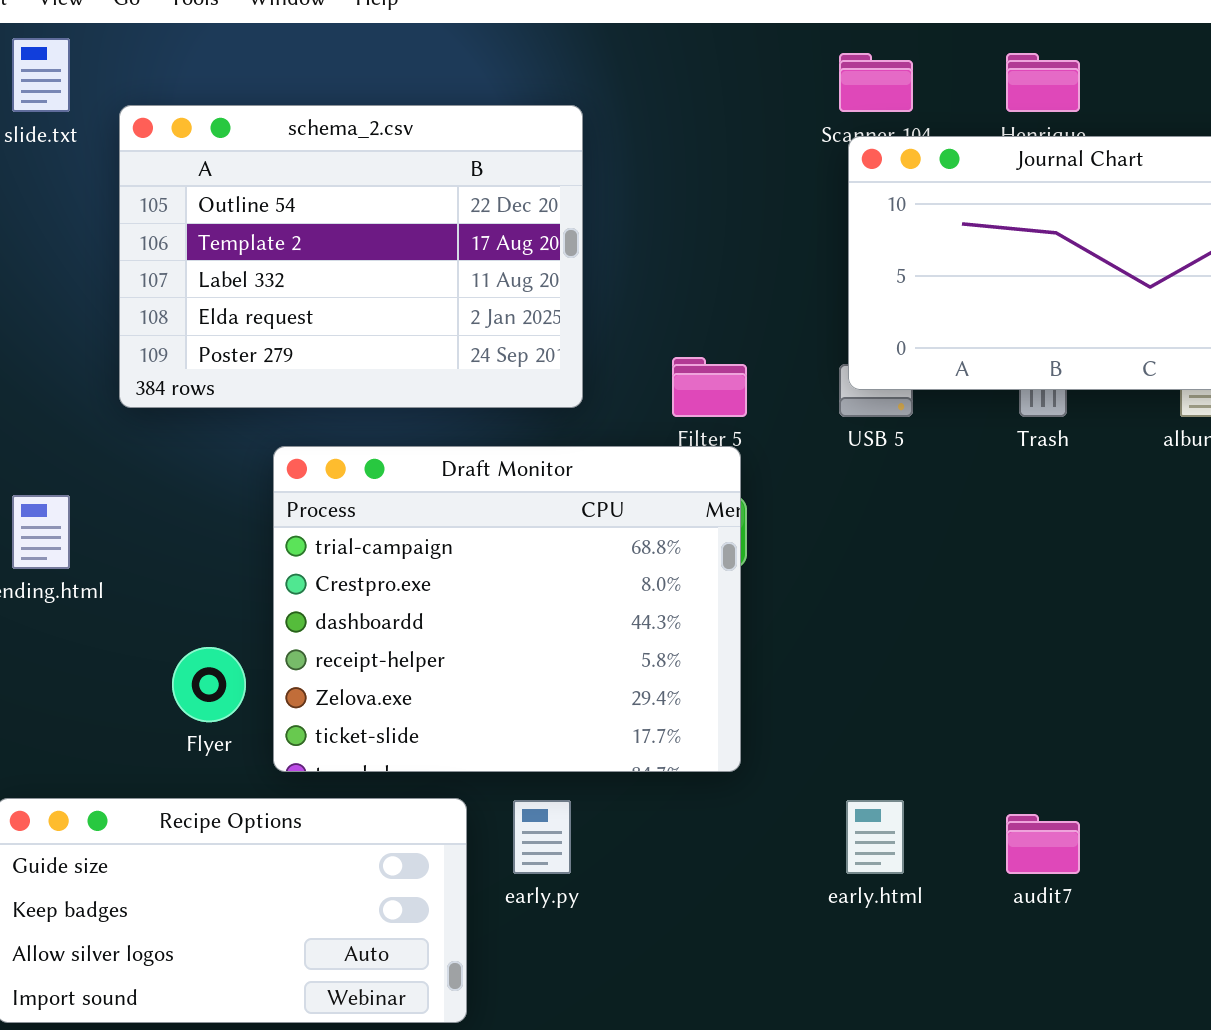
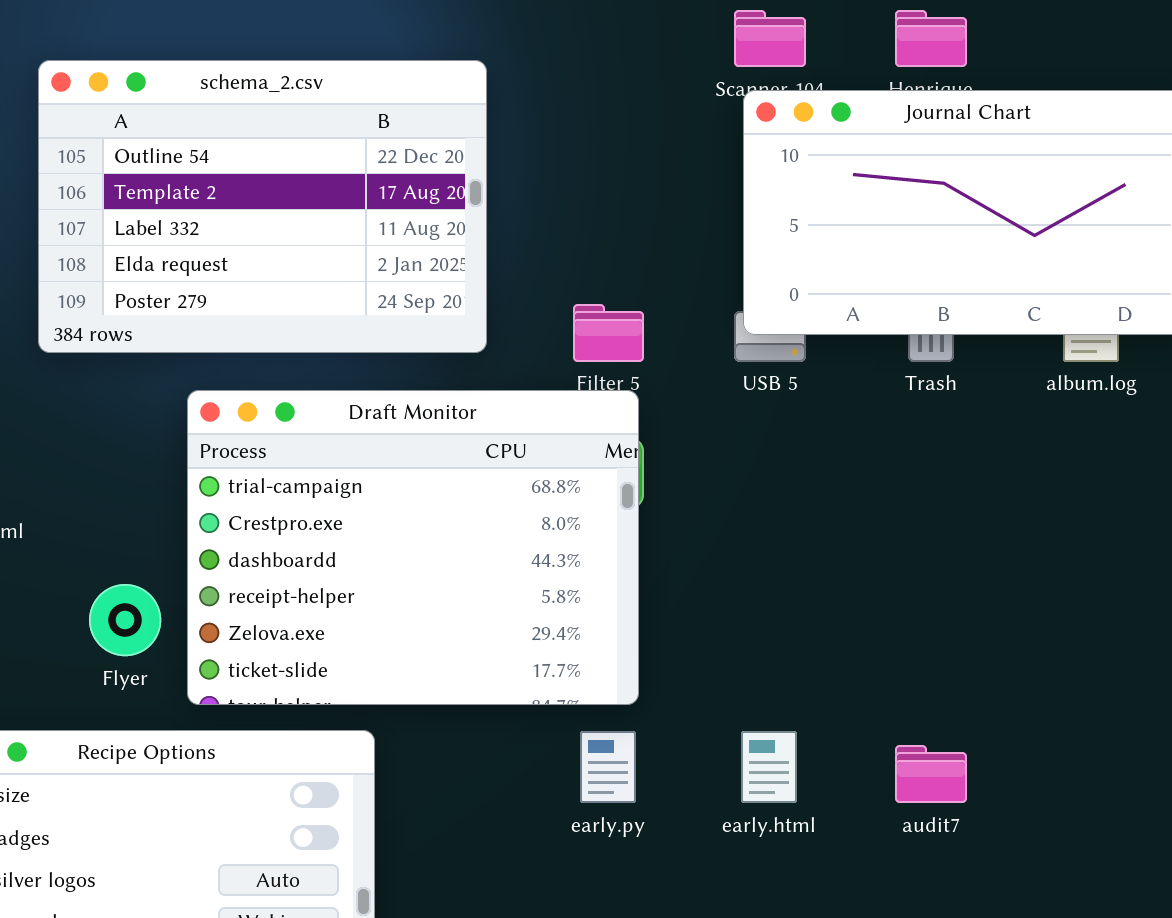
early.py: [513,800,571,874] -> [580,731,636,803], moved

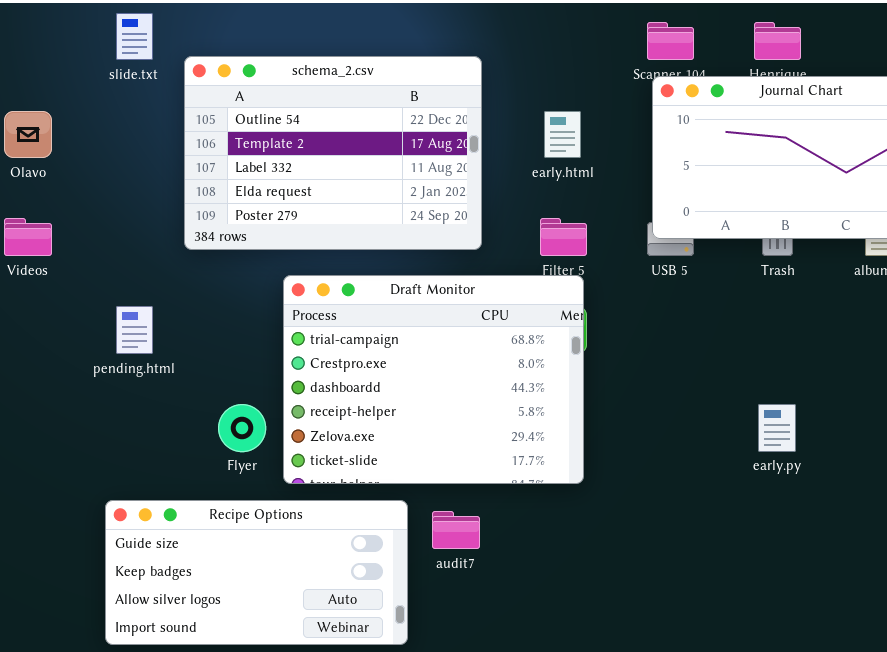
early.py: [580,731,636,803] -> [758,404,796,452], moved
early.html: [741,731,797,803] -> [544,111,581,158], moved
audit7: [895,745,967,803] -> [432,511,480,549], moved

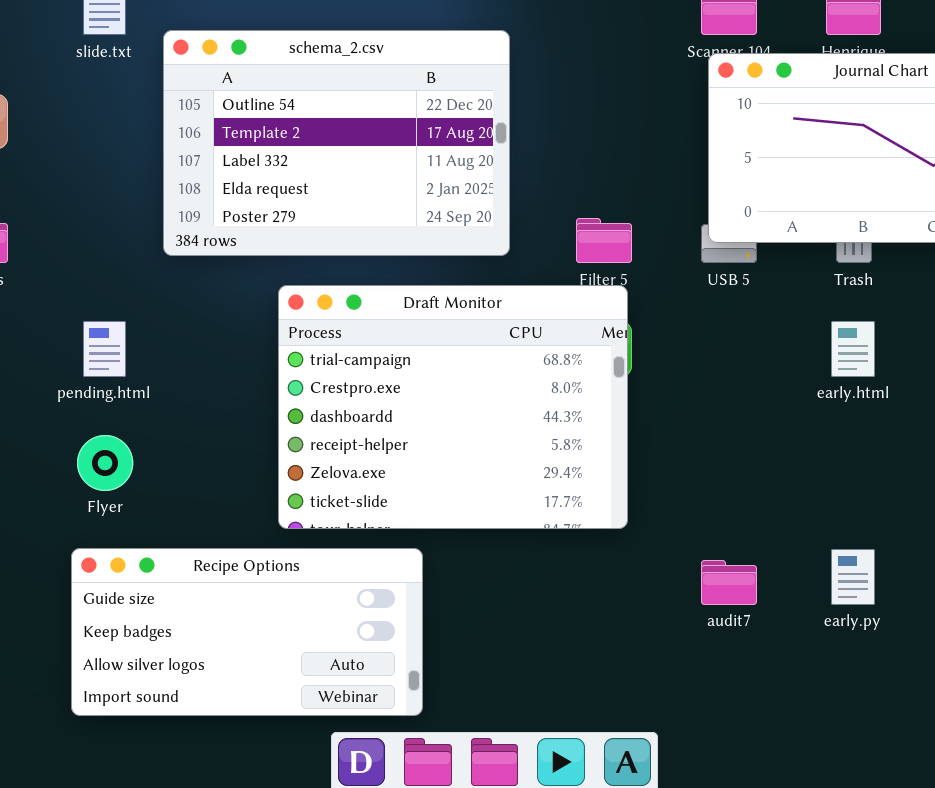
early.html: [544,111,581,158] -> [831,321,875,377], moved
Flyer: [218,404,266,452] -> [77,435,133,491], moved
early.py: [758,404,796,452] -> [831,549,875,605], moved
audit7: [432,511,480,549] -> [701,560,757,605], moved

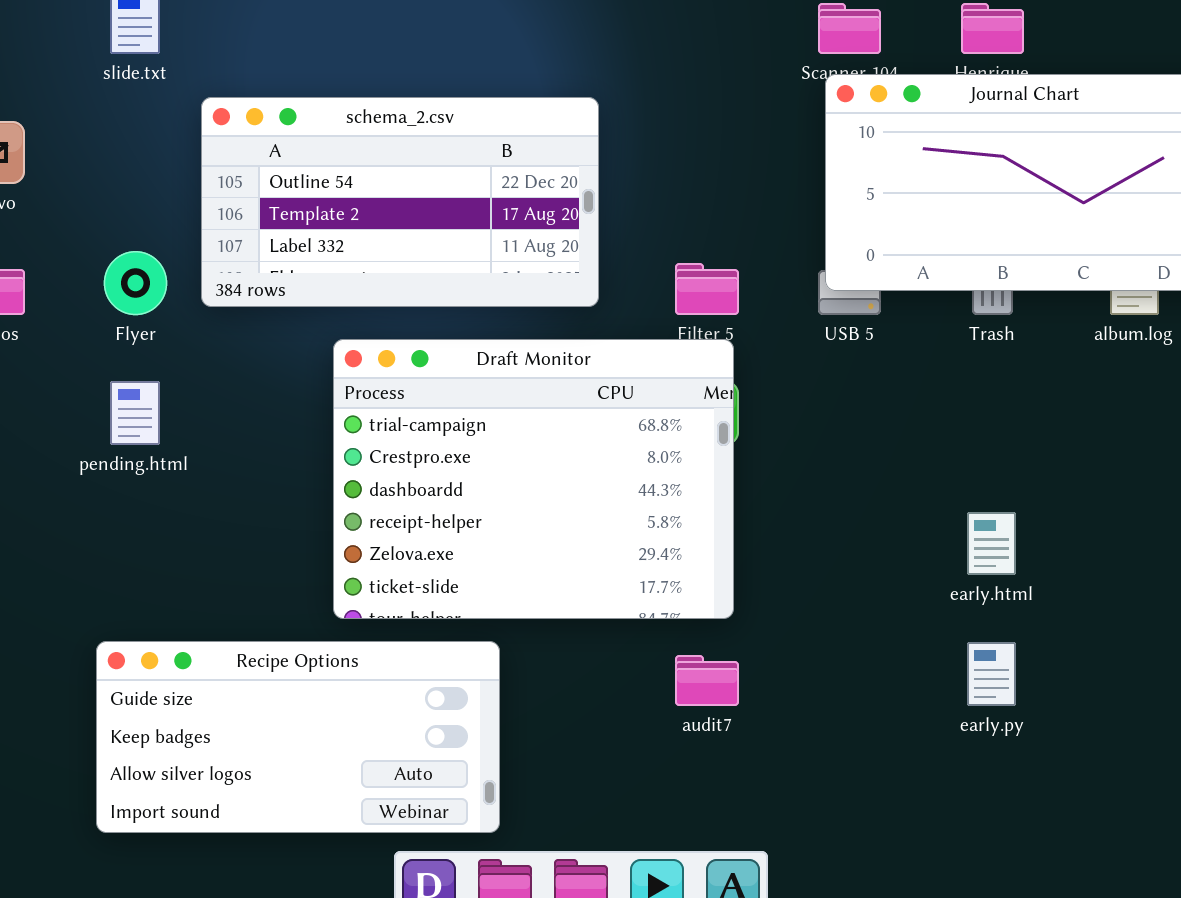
schema_2.csv: [163,30,510,256] -> [201,97,599,307], resized
early.html: [831,321,875,377] -> [967,512,1016,575], moved
Flyer: [77,435,133,491] -> [104,251,167,315], moved
audit7: [701,560,757,605] -> [675,655,739,706], moved

